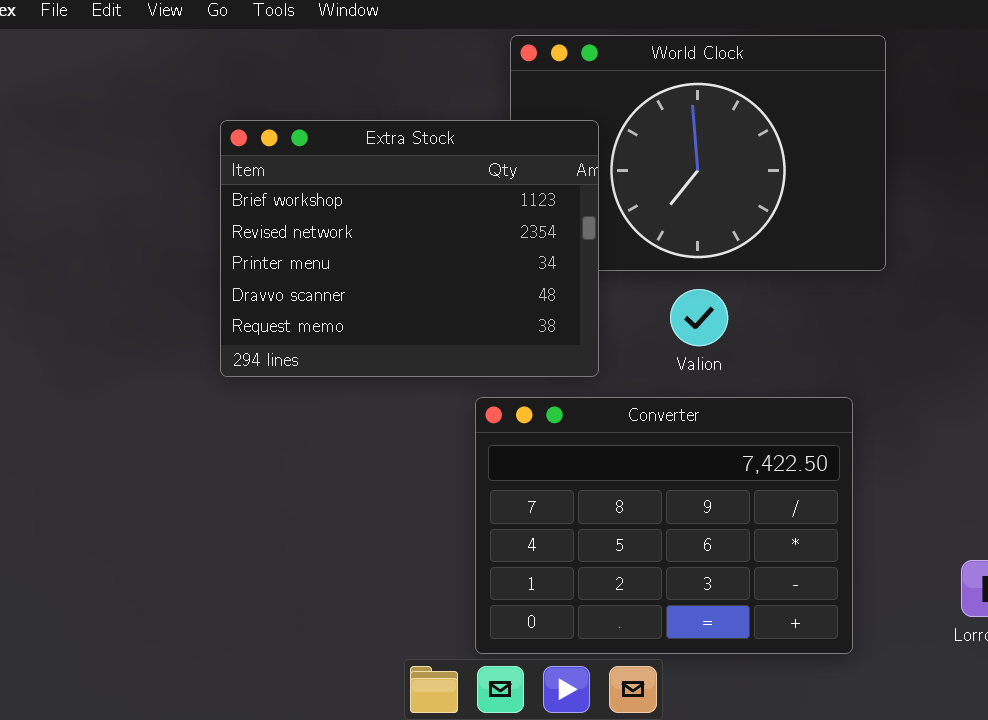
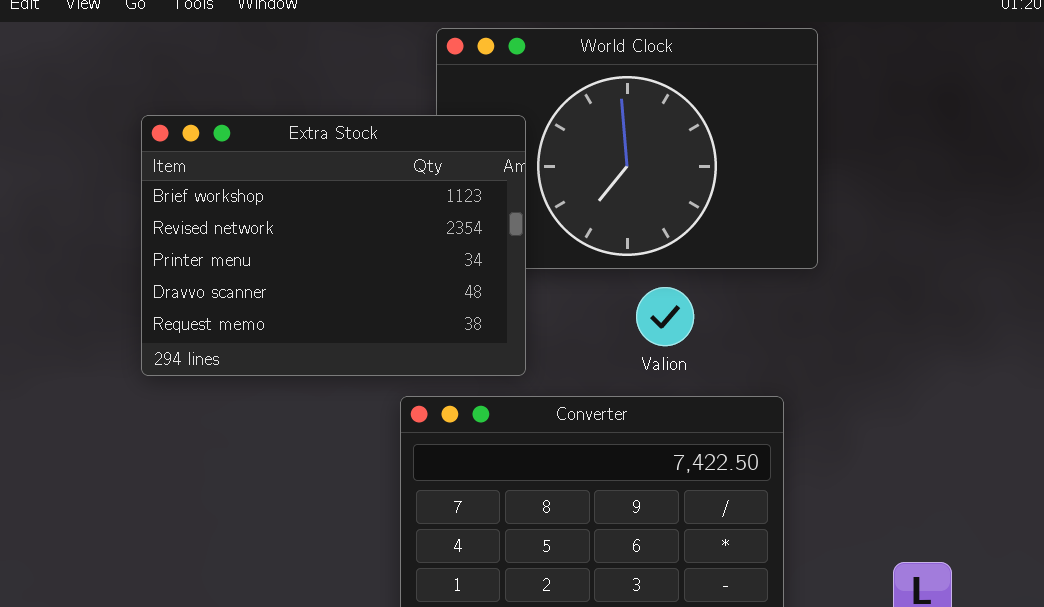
Valion: [670,289,728,346] -> [636,287,694,346], moved

